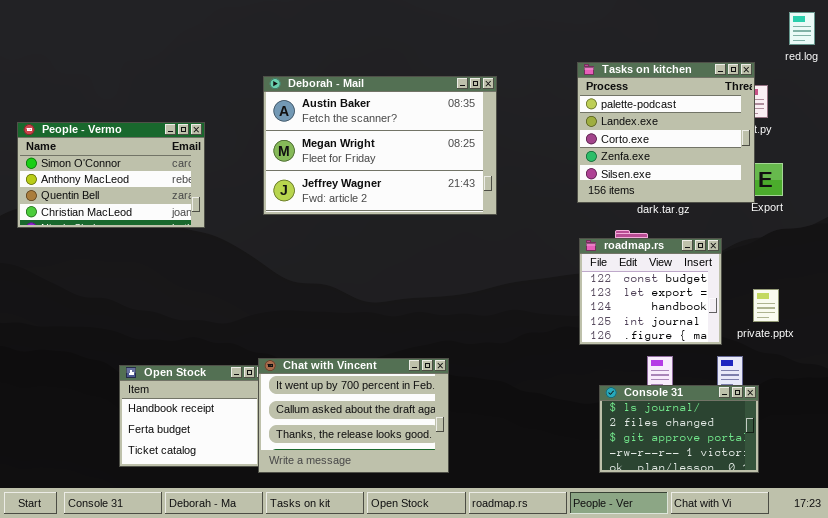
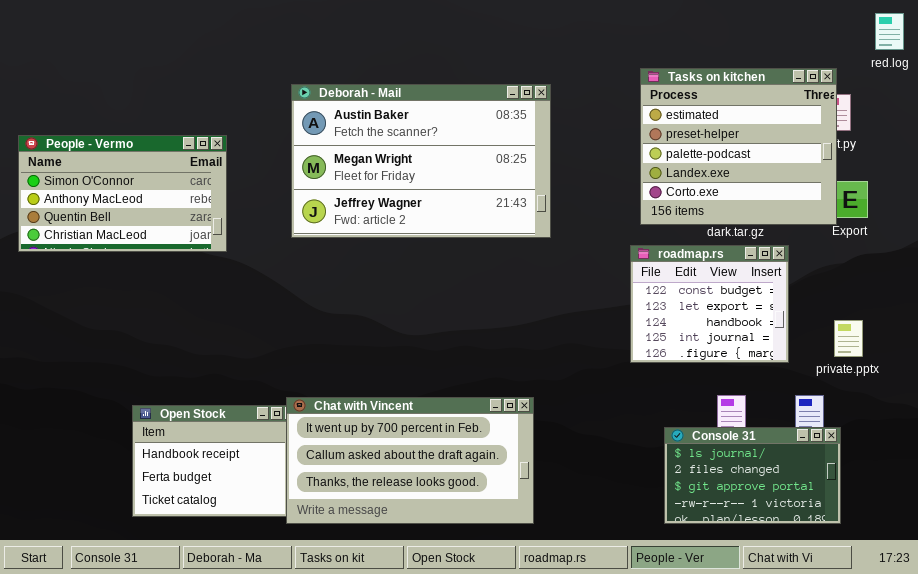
Tasks on kitchen: [577,62,755,203] -> [640,68,837,225], scrolled up 2 rows
roadmap.rs: [579,238,722,345] -> [630,245,789,363], moved
Chat with Vincent: [258,358,449,473] -> [286,397,534,524], resized

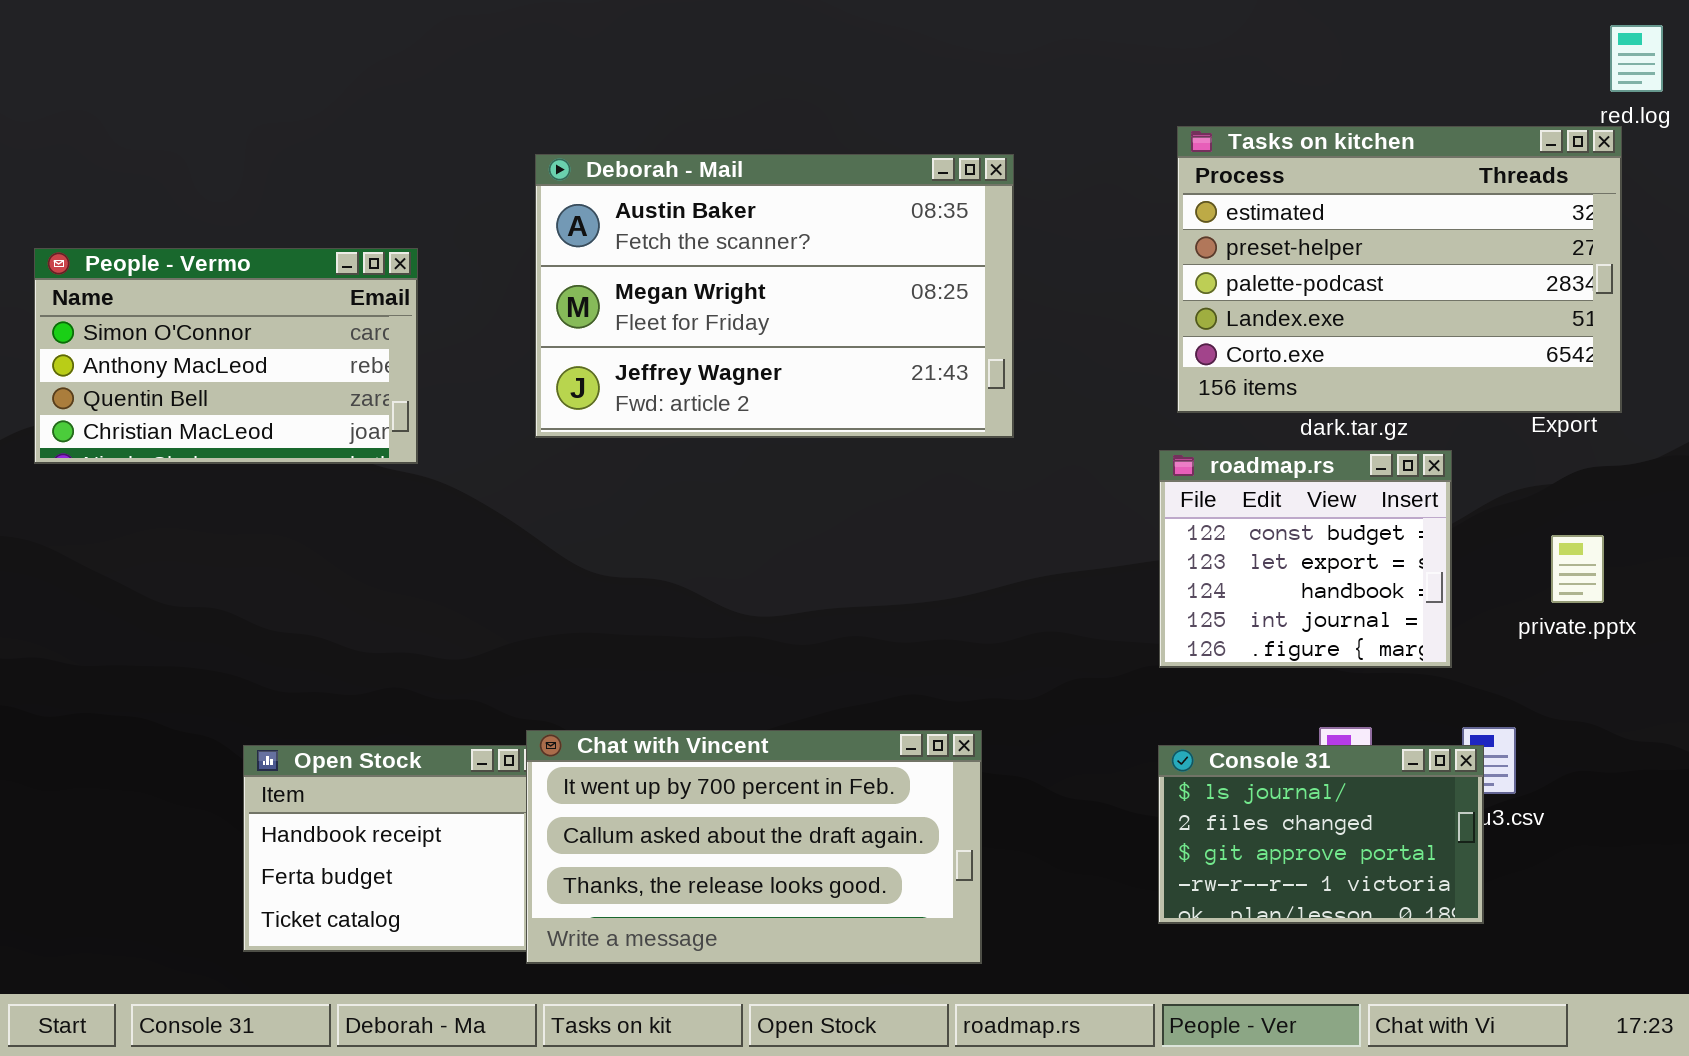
Tasks on kitchen: [640,68,837,225] -> [1177,126,1622,413], resized
private.pptx: [834,320,863,357] -> [1551,535,1604,603], moved
Console 31: [664,427,841,524] -> [1158,745,1484,924], moved

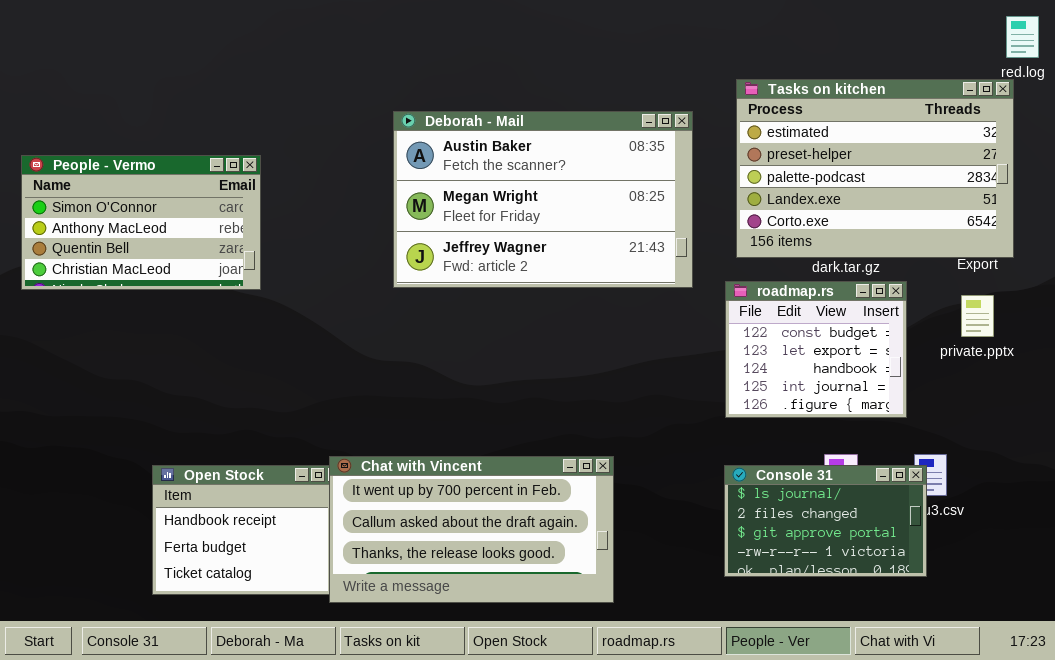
Deborah - Mail: [535,154,1014,438] -> [393,111,693,288], moved
private.pptx: [1551,535,1604,603] -> [961,295,994,337], moved

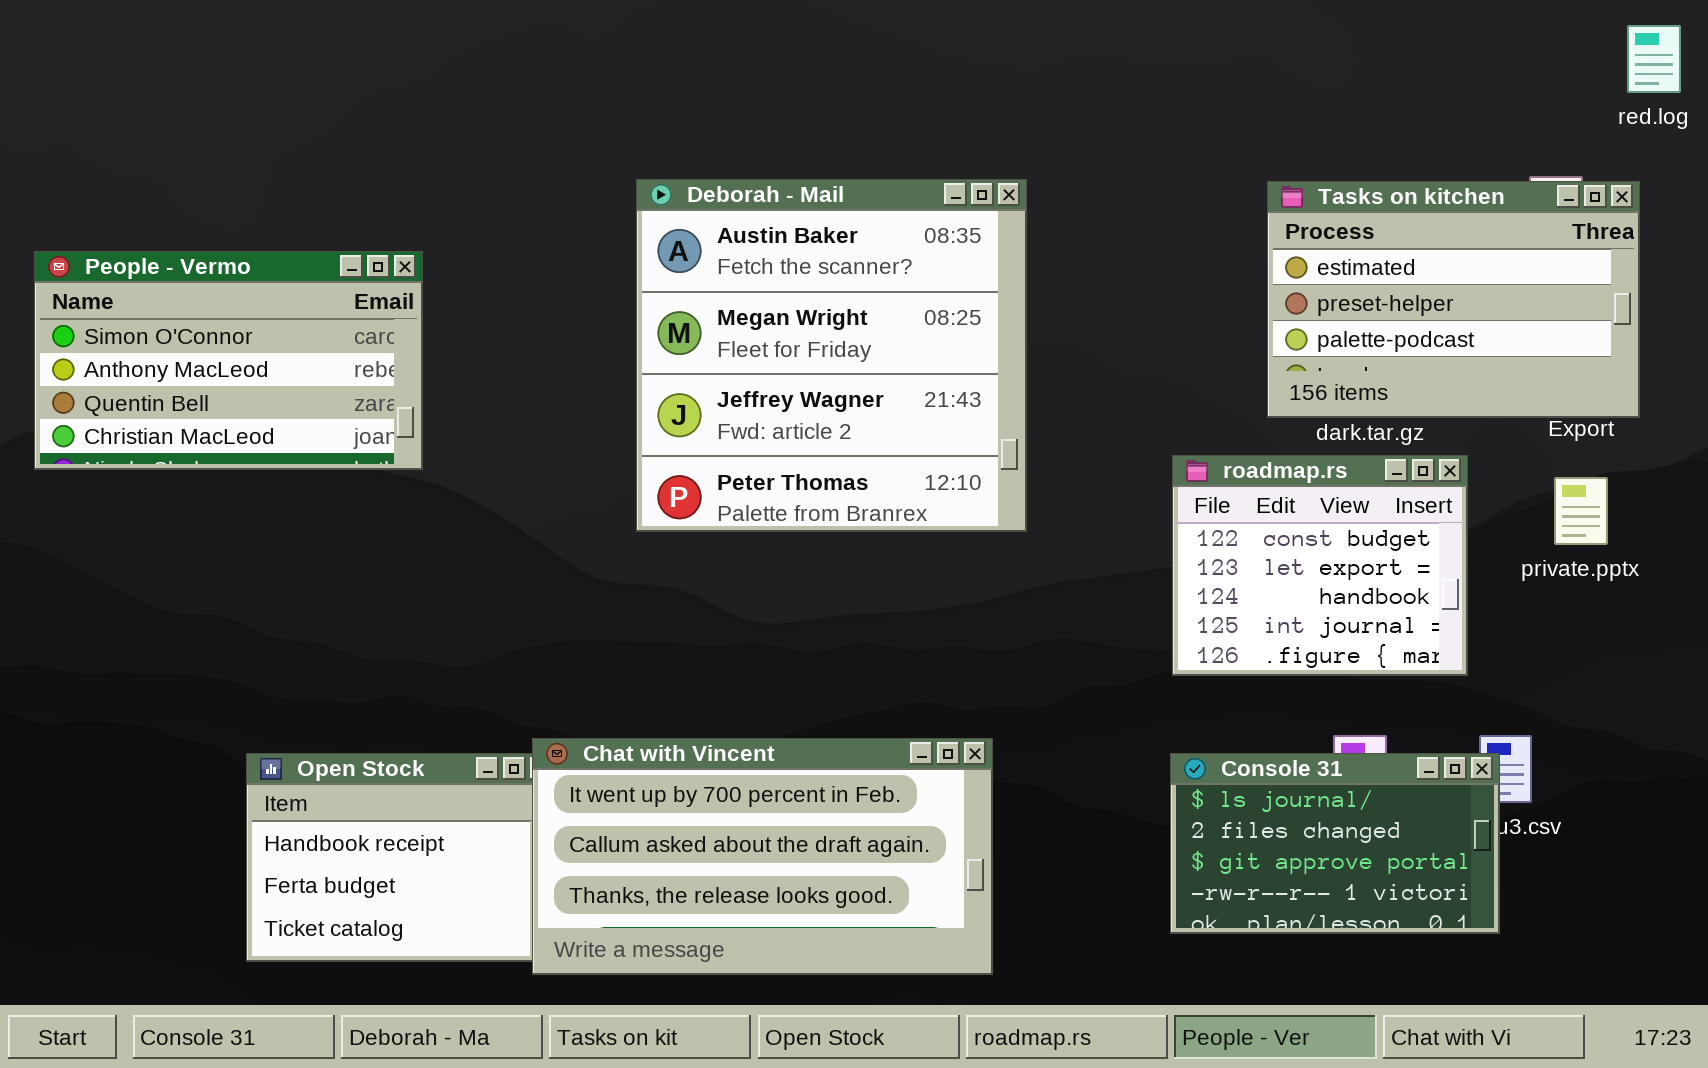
Tasks on kitchen: [736,79,1014,258] -> [1267,181,1640,418], resized
Deborah - Mail: [393,111,693,288] -> [636,179,1027,532], resized

